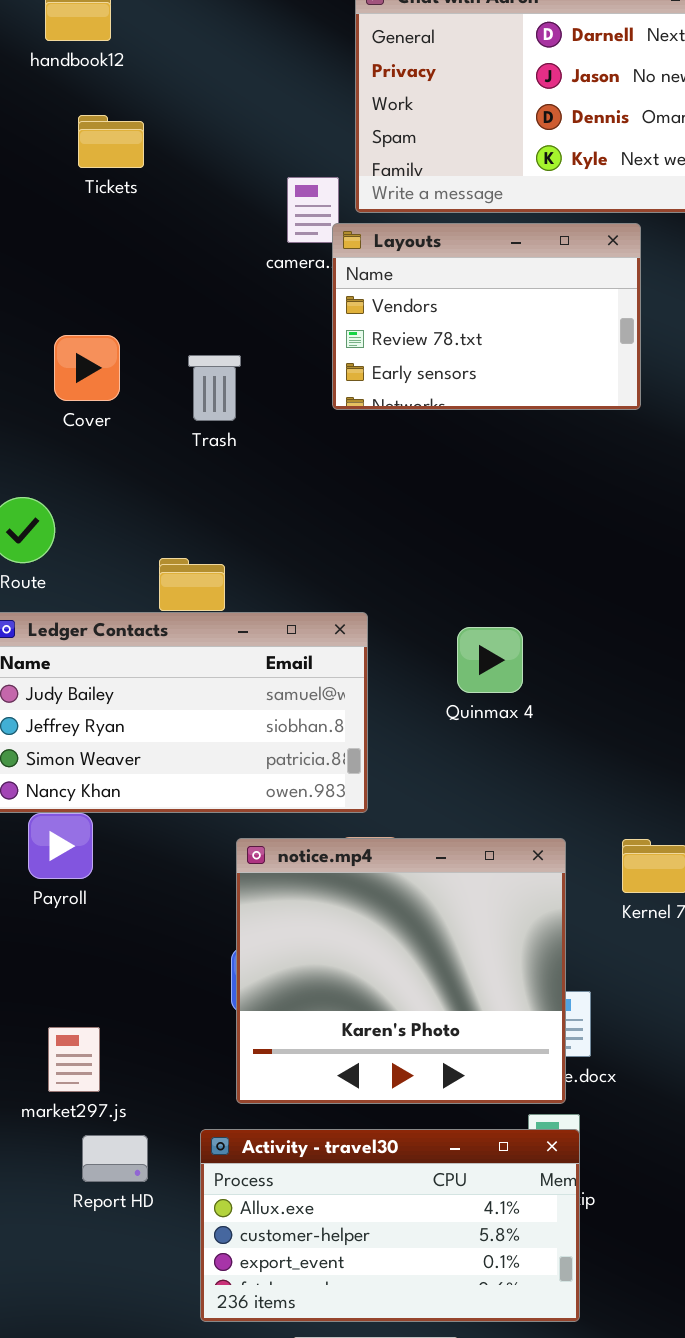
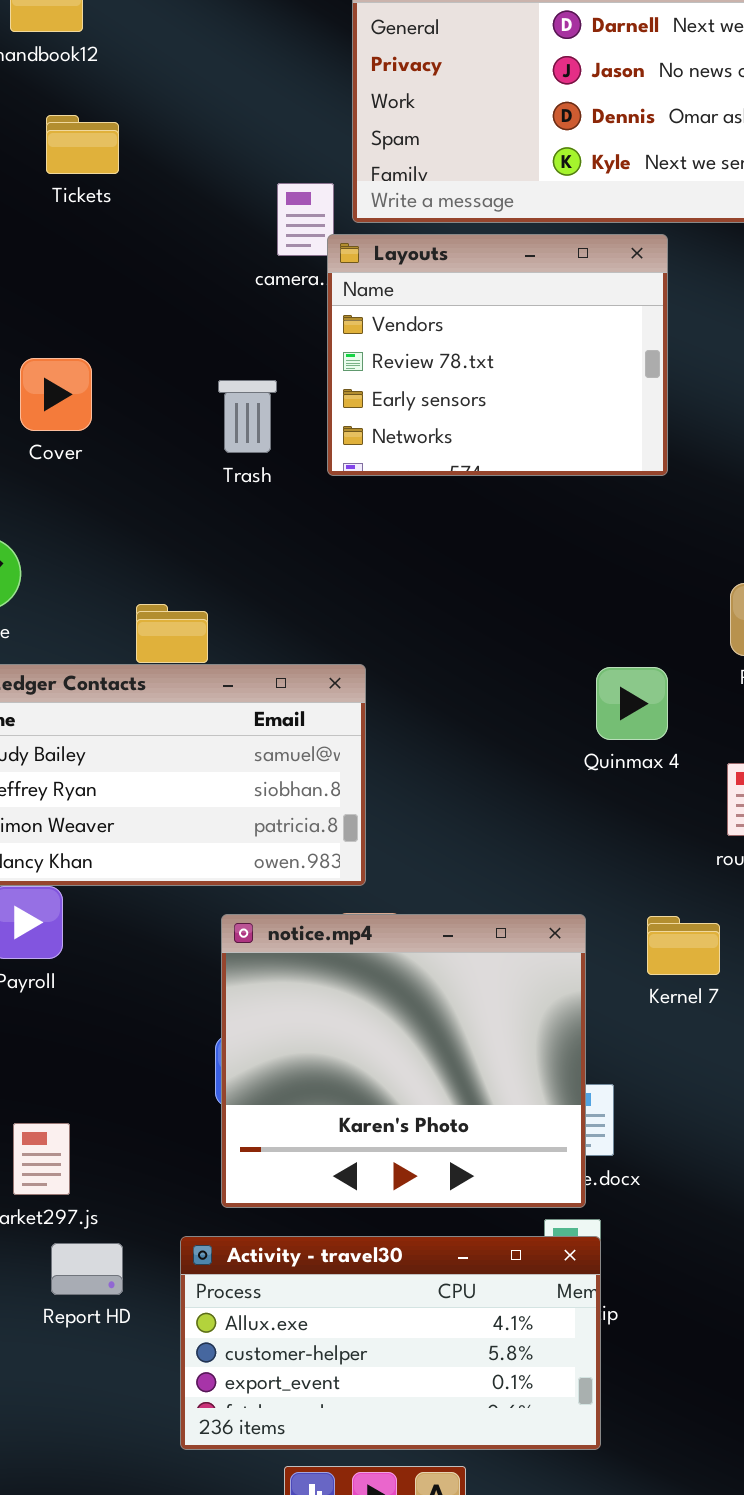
Layouts: [332,223,641,410] -> [327,234,668,476], resized
Trash: [188,355,241,421] -> [218,380,277,453], moved
Quinmax 4: [457,627,523,693] -> [596,667,668,740], moved

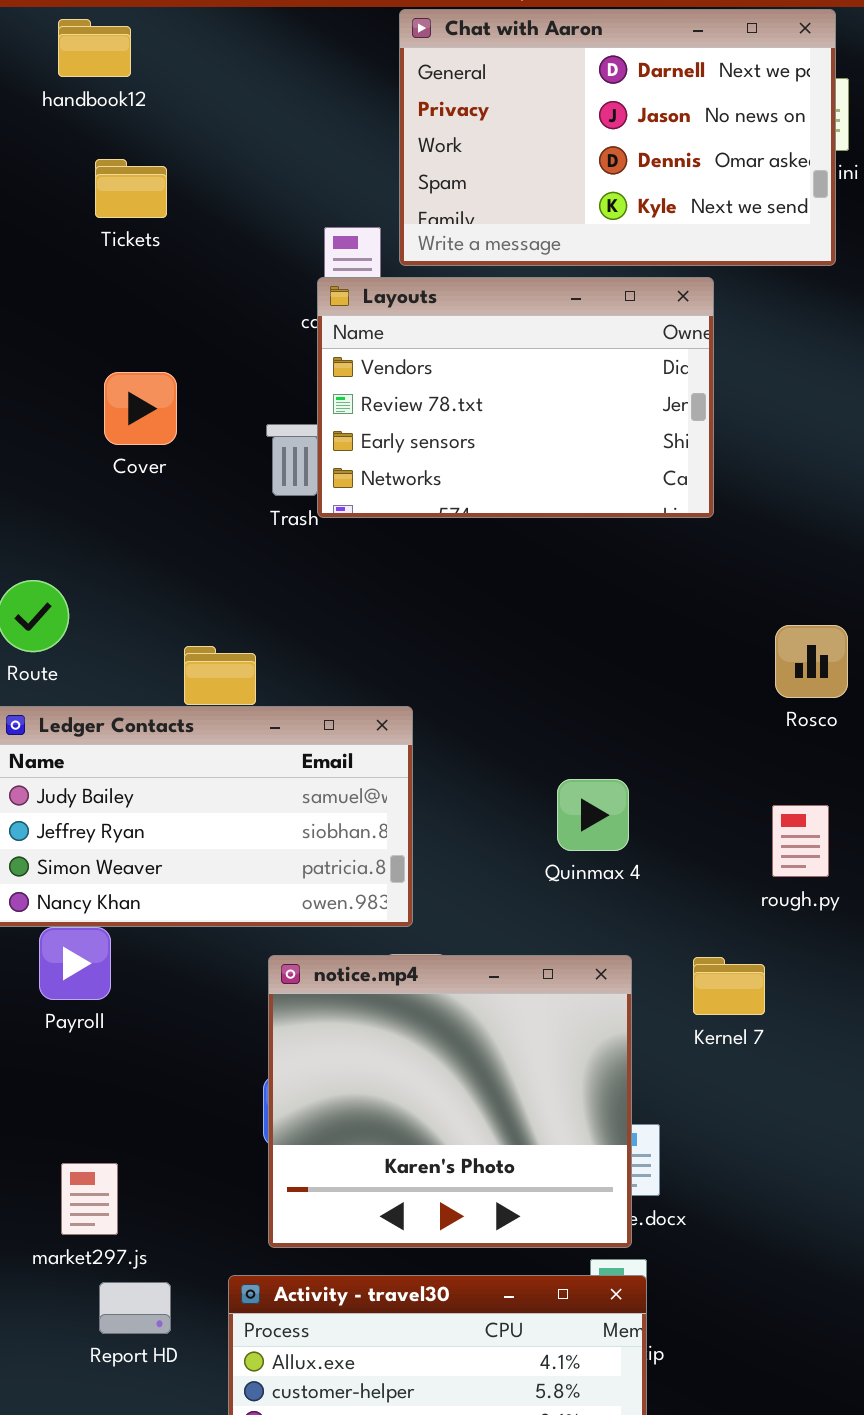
Layouts: [327,234,668,476] -> [317,277,714,518], resized
Cover: [20,358,92,431] -> [104,372,177,445], moved
Quinmax 4: [596,667,668,740] -> [557,779,629,851], moved

